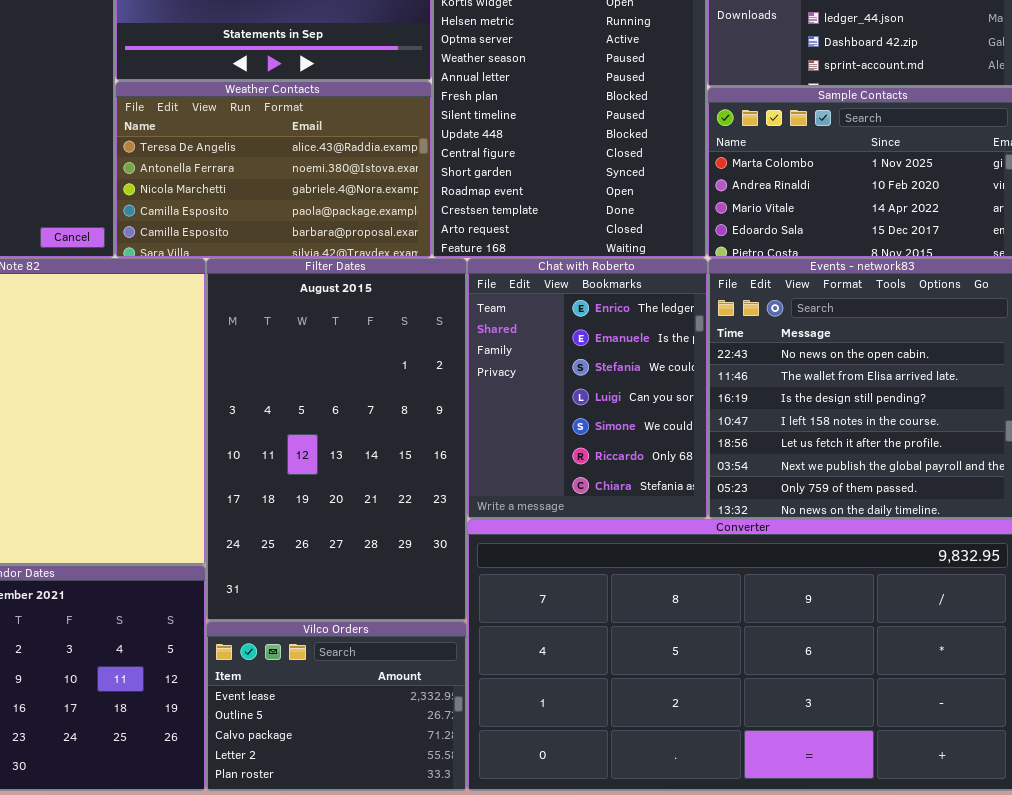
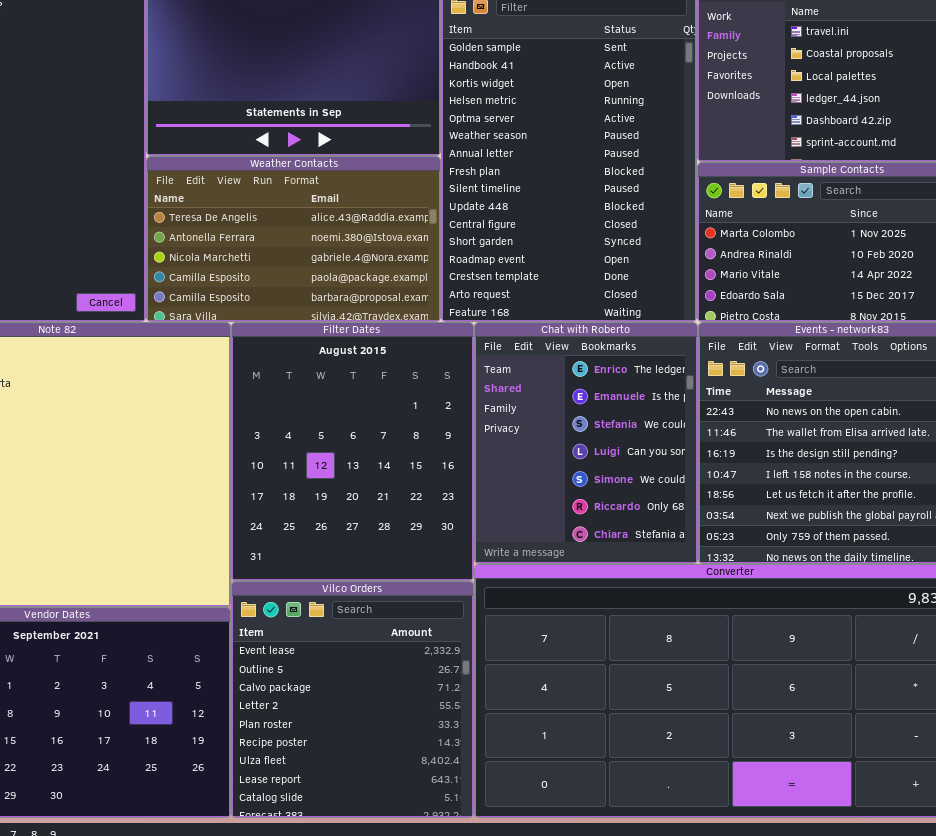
Filter Dates: [206,258,467,621] -> [231,322,474,581], resized
Vilco Orders: [206,621,467,791] -> [231,581,474,818], resized

